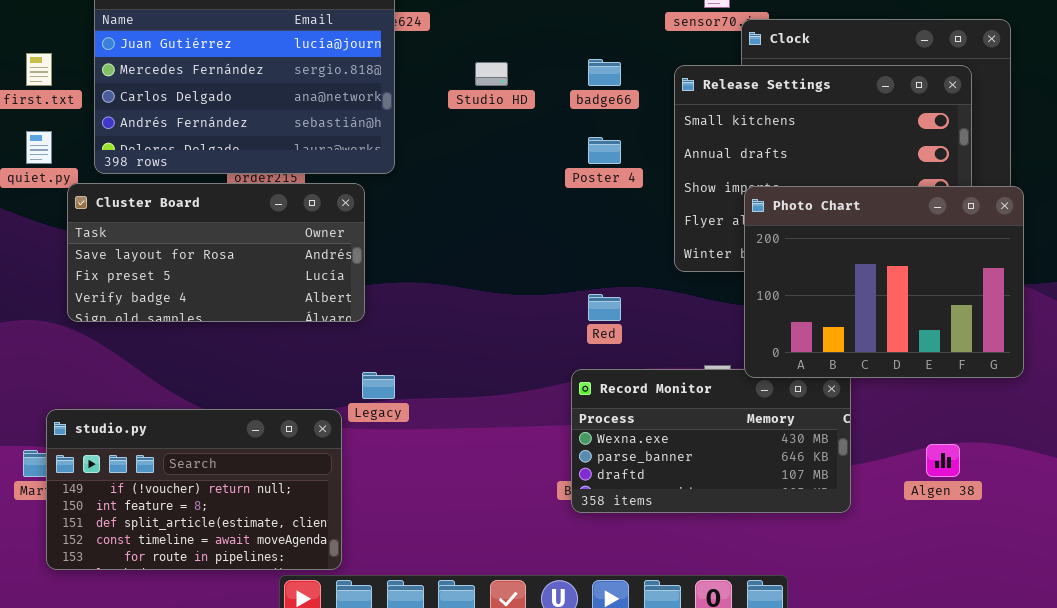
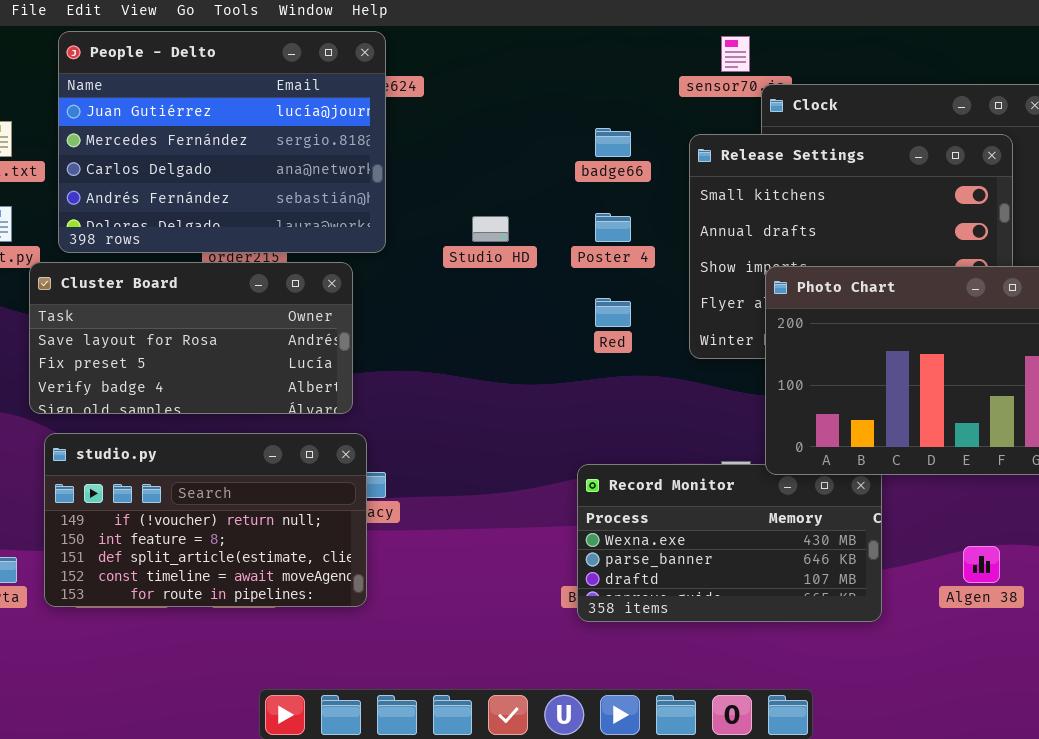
Studio HD: [475,62,508,86] -> [472,216,509,242], moved
Red: [588,294,621,321] -> [595,298,631,327], moved
studio.py: [46,409,342,570] -> [44,433,367,607], moved

